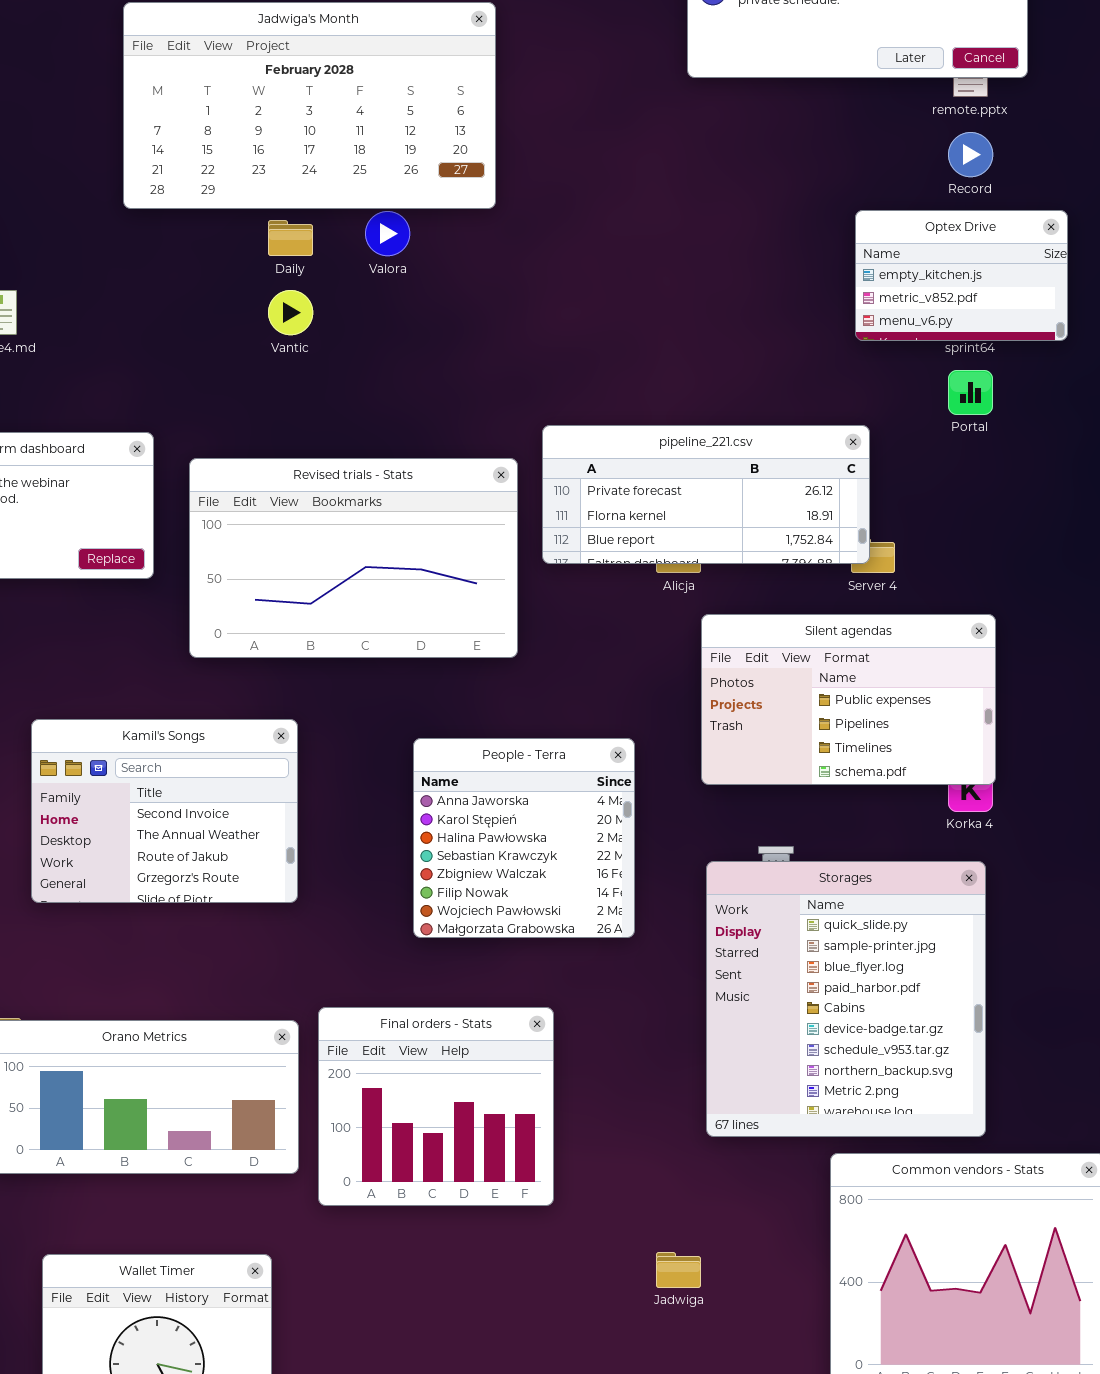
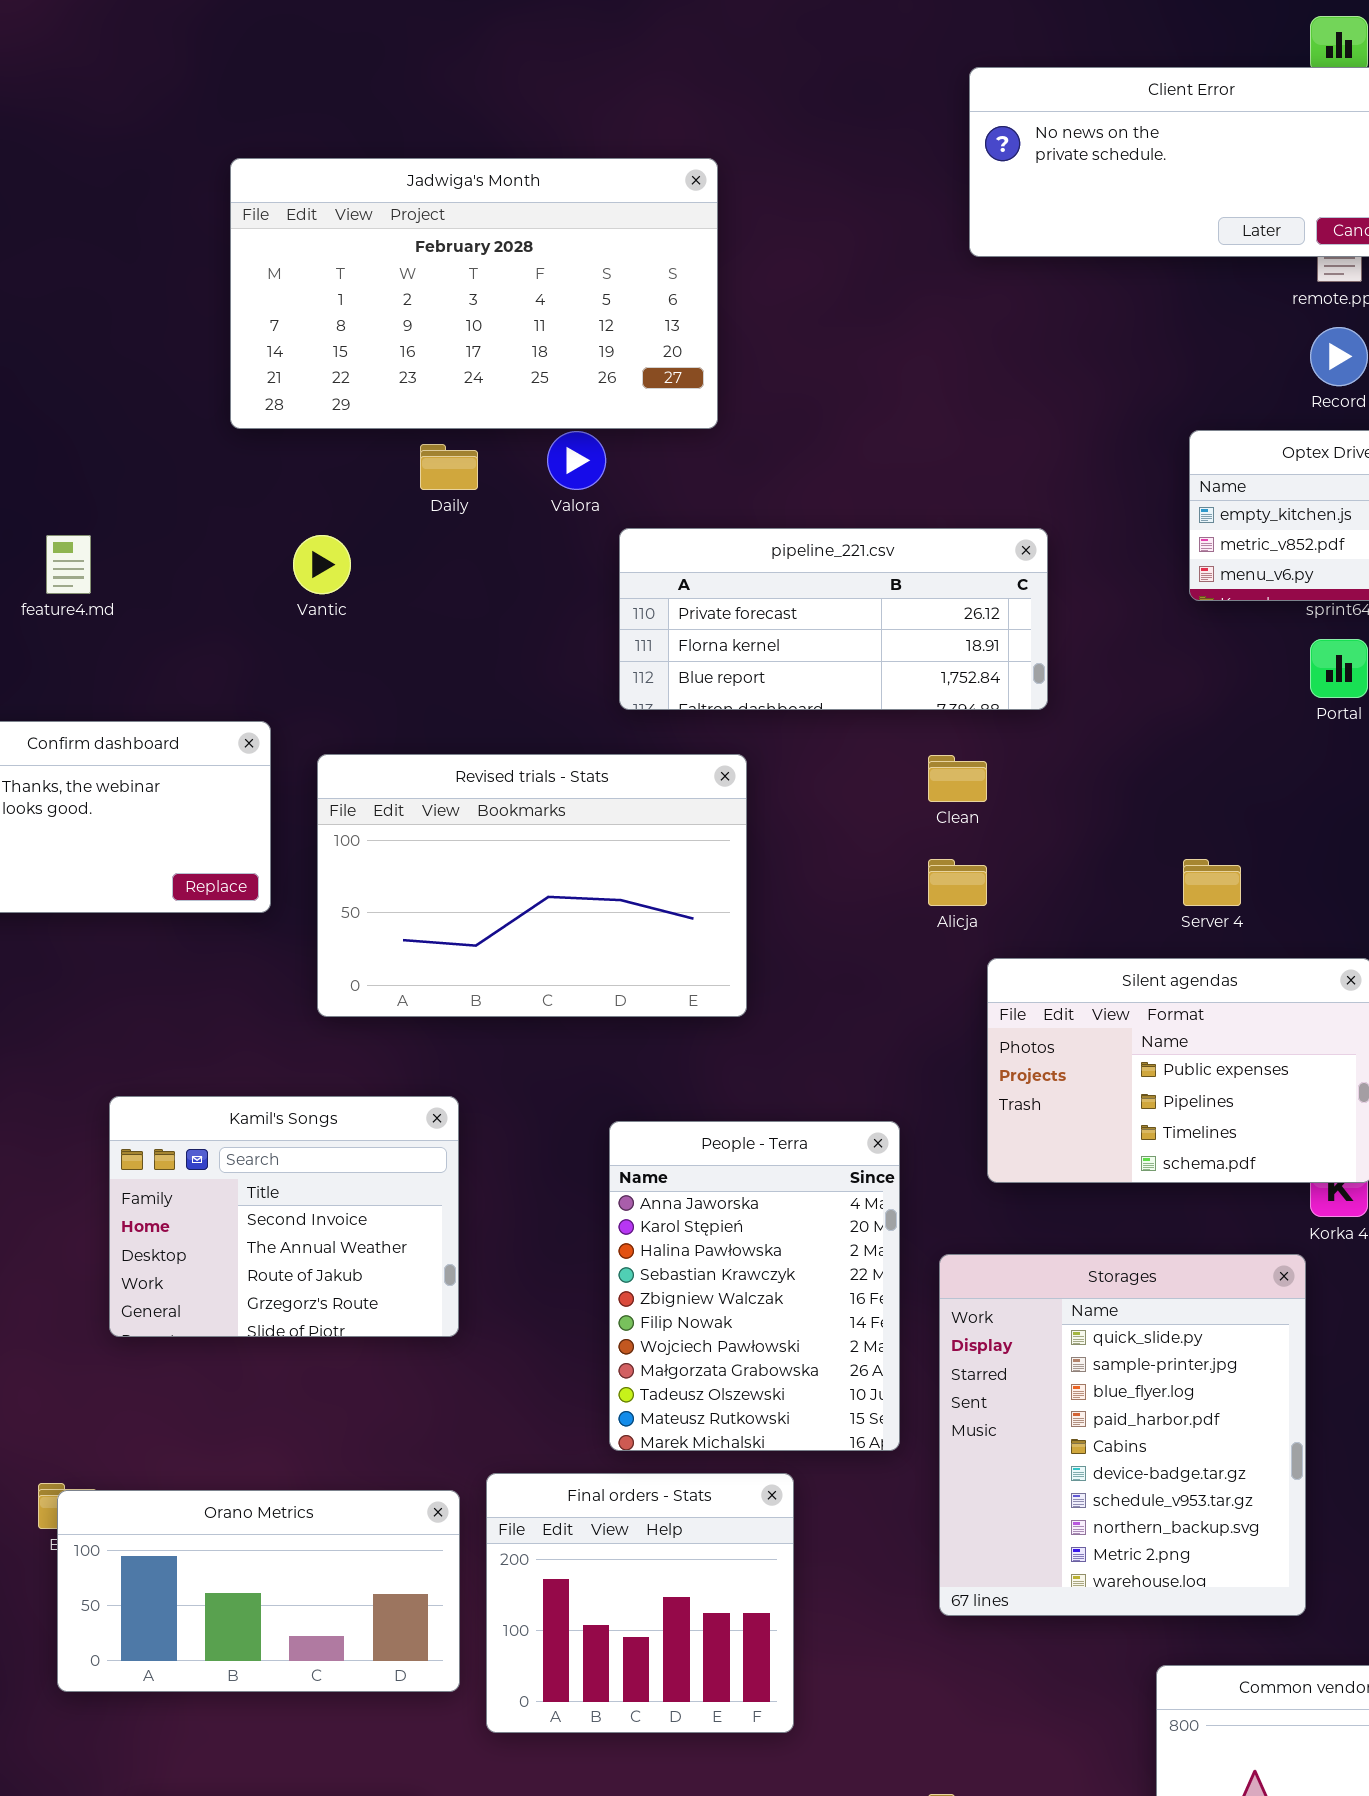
Vantic: [268,290,313,335] -> [293,535,351,594], moved
pipeline_221.csv: [542,425,870,564] -> [619,528,1048,710], moved
People - Terra: [413,738,635,938] -> [609,1121,900,1451], resized
Storages: [706,861,986,1137] -> [939,1254,1306,1616], moved

